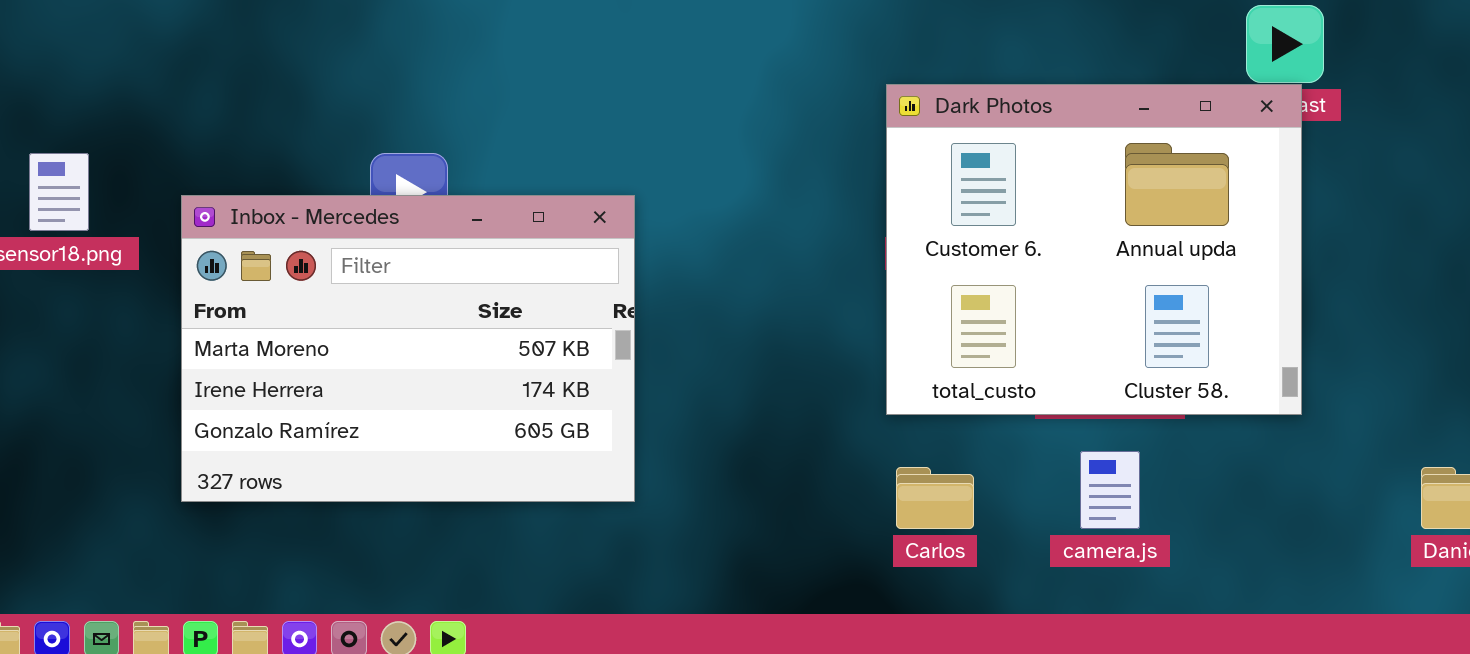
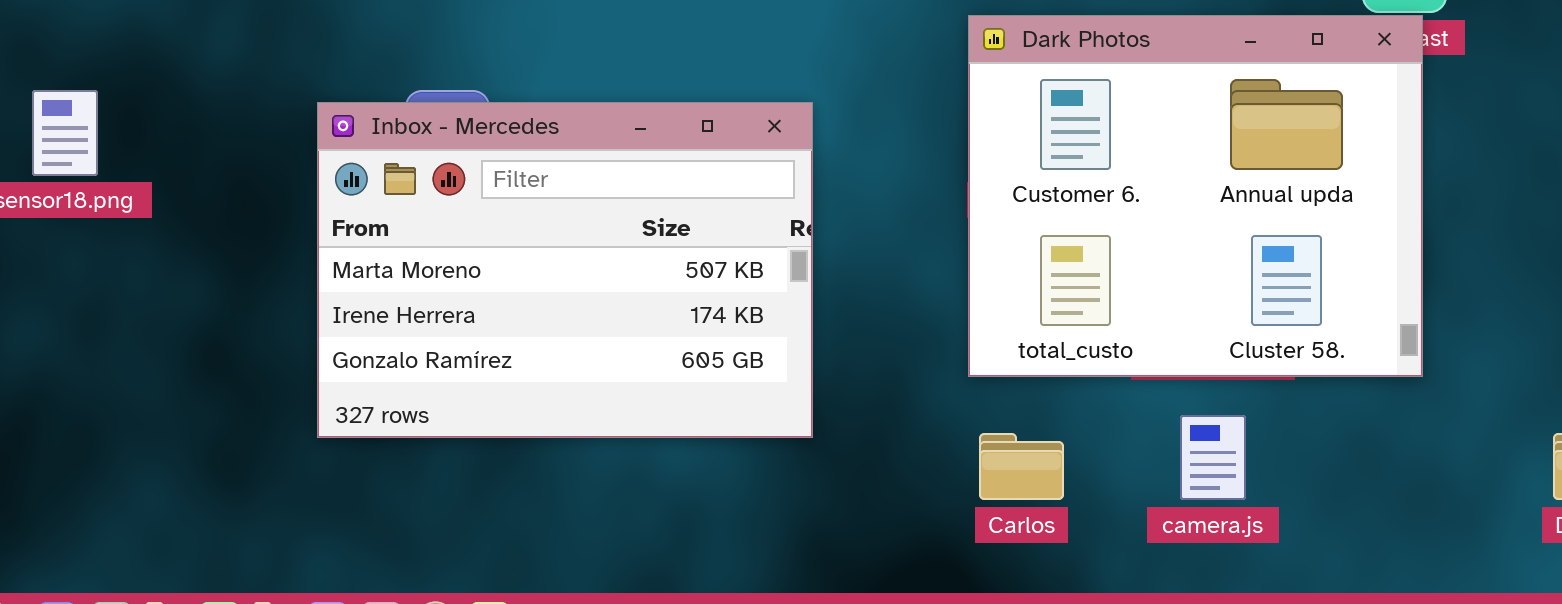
Inbox - Mercedes: [181,195,635,502] -> [317,102,813,438], moved

